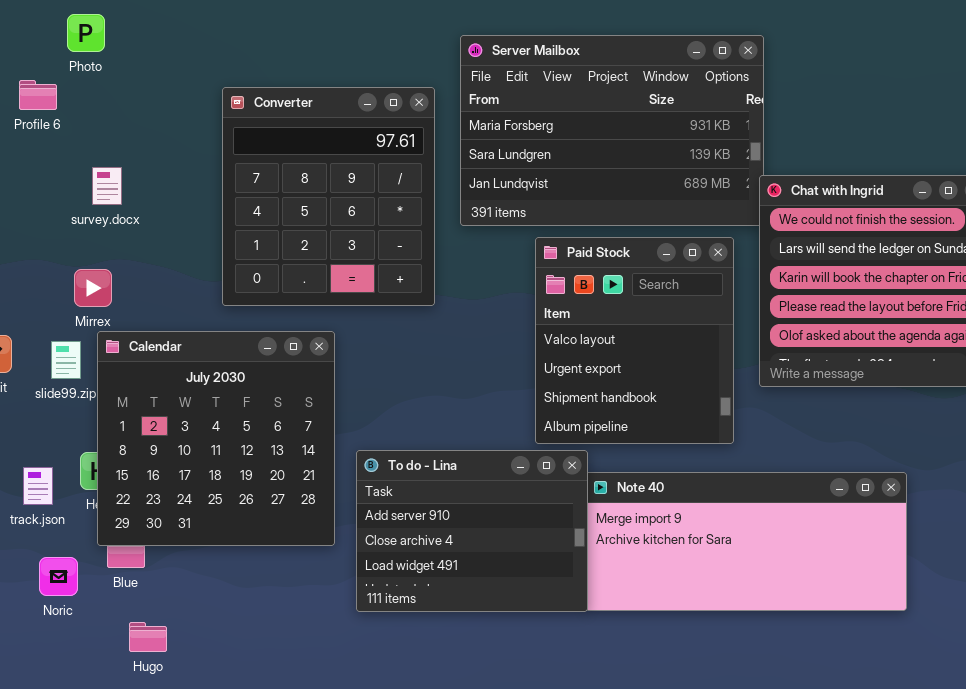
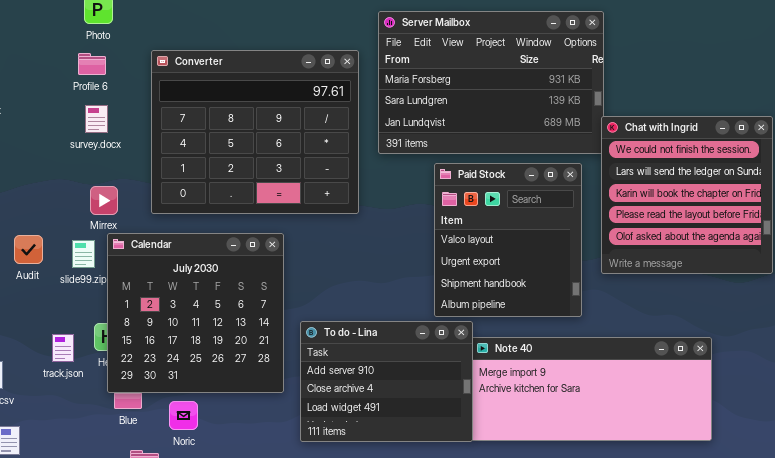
Profile 6: [19,80,57,110] -> [78,53,106,75], moved
Converter: [222,87,435,306] -> [151,50,359,214], resized
survey.docx: [92,167,122,205] -> [85,105,108,133], moved
Noric: [39,557,78,596] -> [169,401,198,430], moved

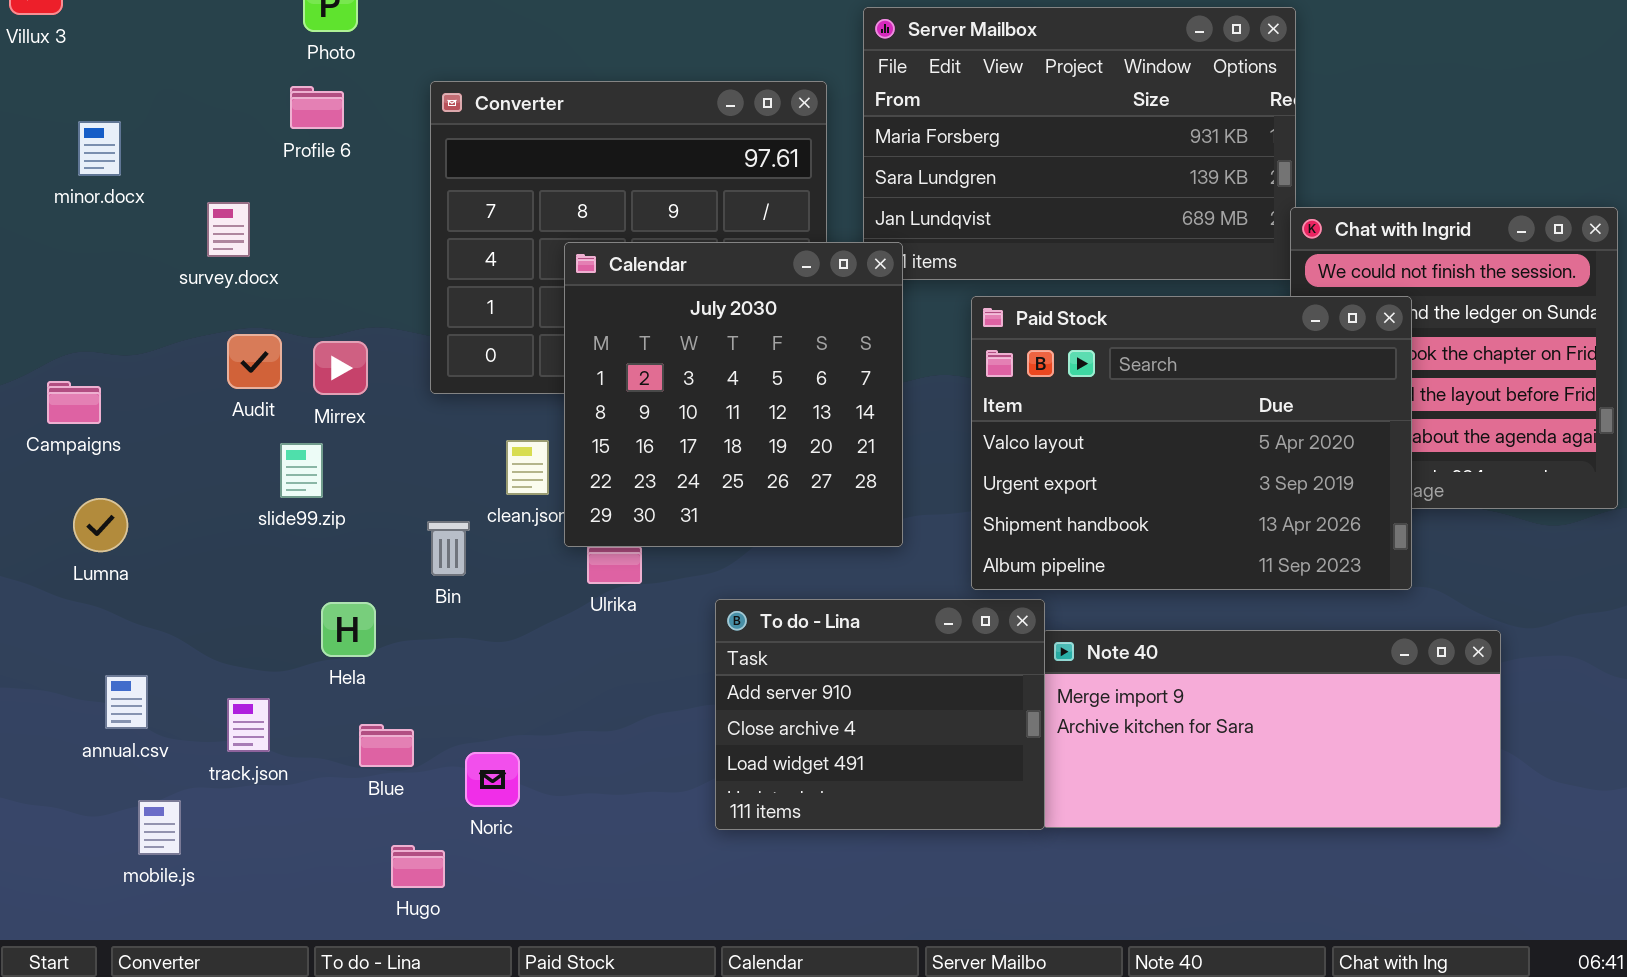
survey.docx: [85,105,108,133] -> [207,202,250,257], moved
Paid Stock: [434,163,582,317] -> [971,296,1412,590], resized
Calendar: [107,233,284,393] -> [564,242,903,547], moved
Audit: [14,235,43,264] -> [227,334,282,389], moved
track.json: [52,334,74,362] -> [227,698,270,752], moved

